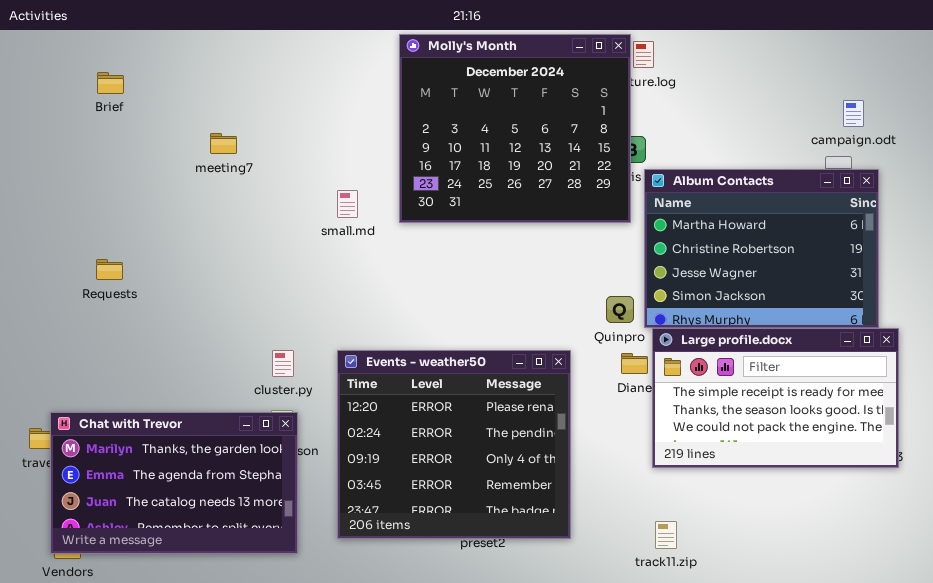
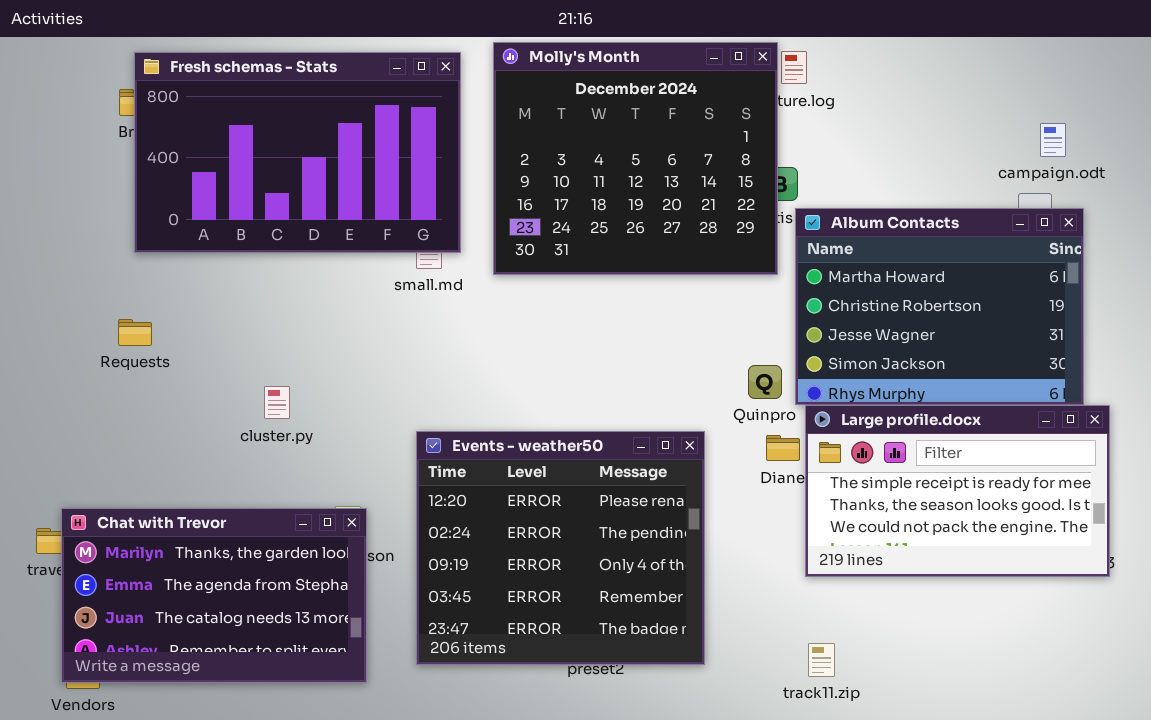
Fresh schemas - Stats: none -> [134,52,461,253], opened
cluster.py: [272,350,294,377] -> [264,386,290,419], moved

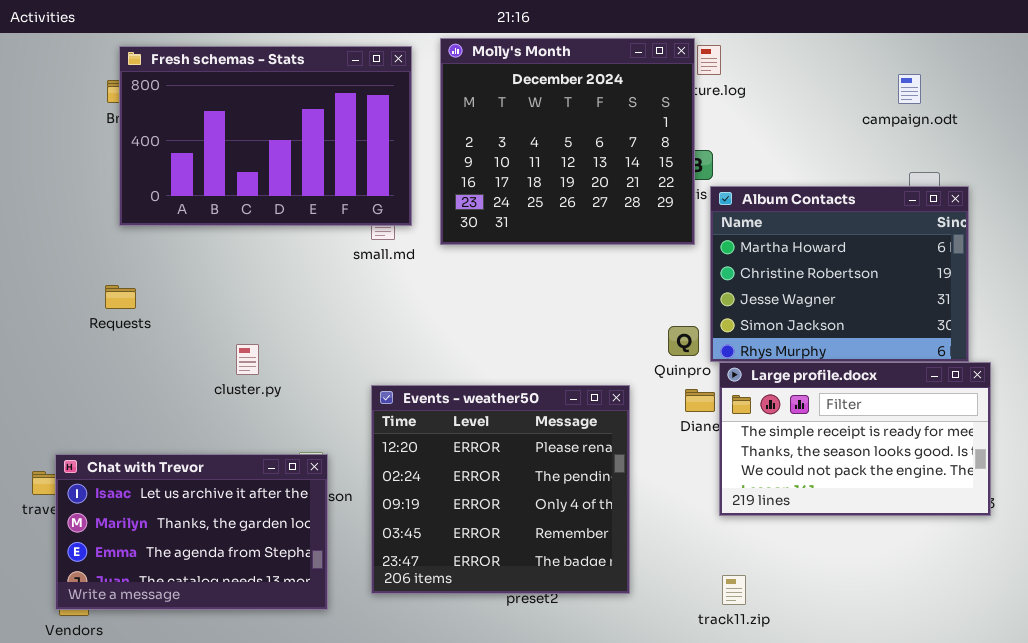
campaign.odt: [1040,123,1066,157] -> [898,74,921,104], moved
Chat with Trevor: [61,508,367,683] -> [55,454,328,610], scrolled up 1 row

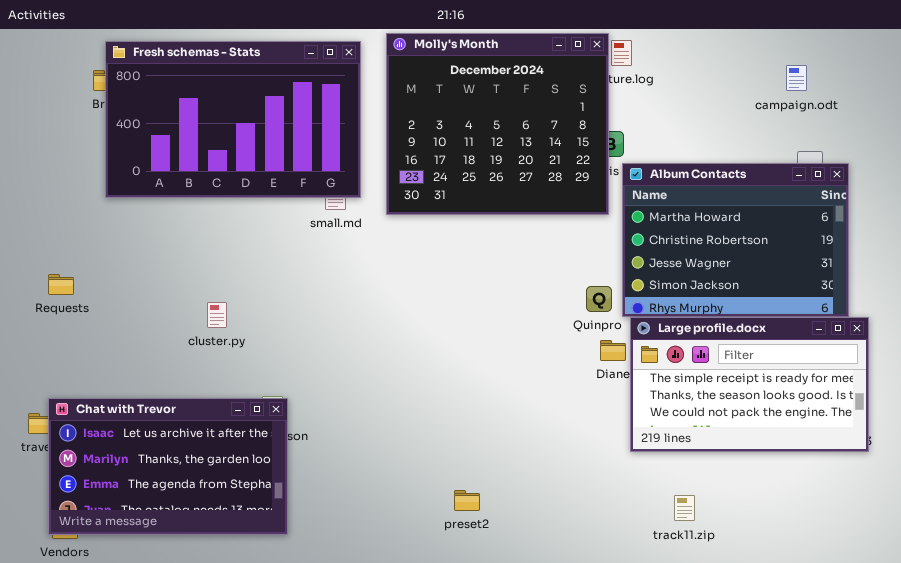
Requests: [105,285,136,309] -> [48,274,74,295], moved
Events - weather50: [371,385,630,594] -> none, closed
track11.zip: [722,575,746,605] -> [674,495,695,521], moved

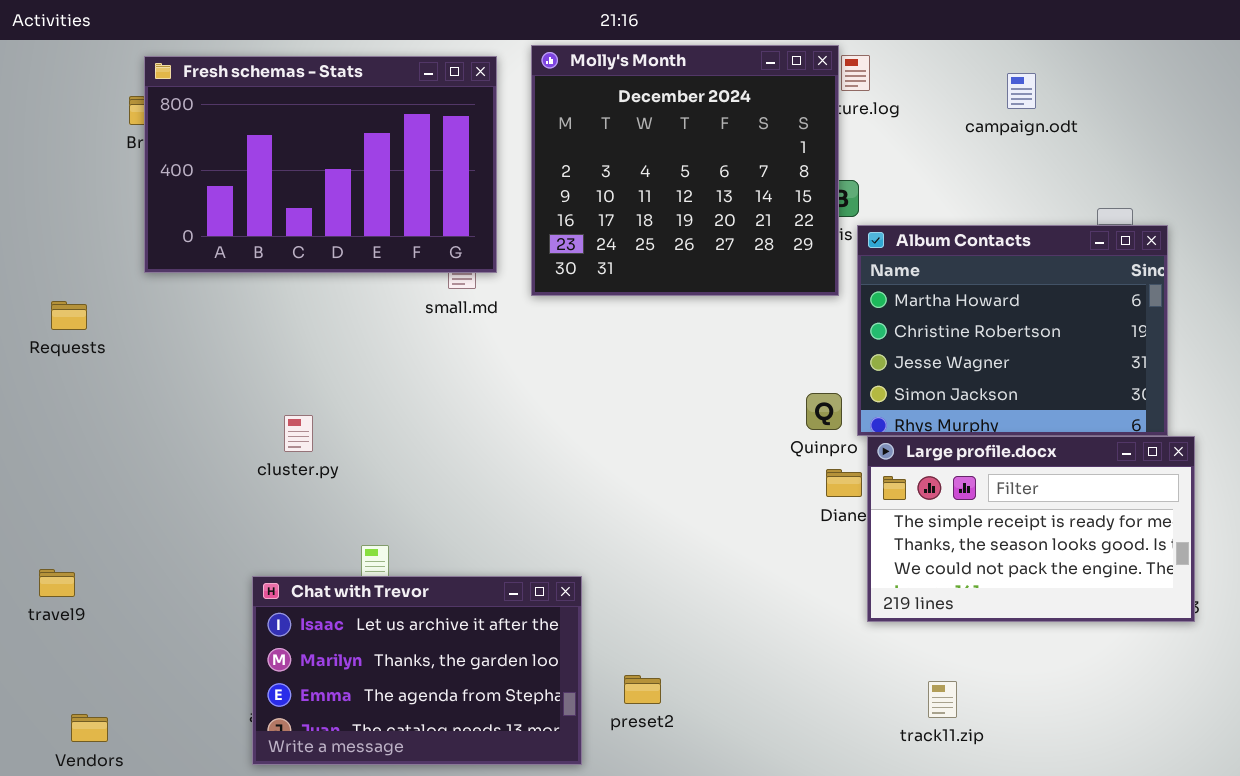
campaign.odt: [786,65,807,91] -> [1007,73,1036,109], moved
Requests: [48,274,74,295] -> [51,301,87,330], moved
Chat with Trevor: [48,398,288,535] -> [252,576,582,765], moved

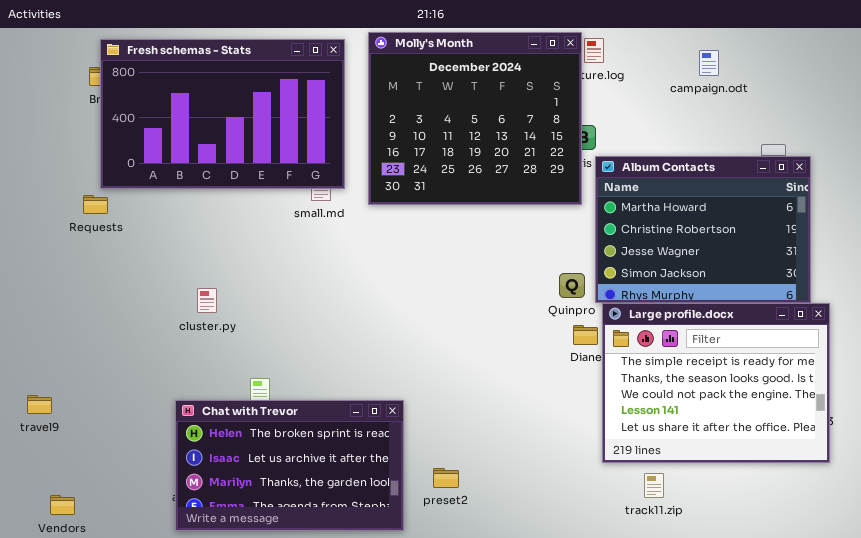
Requests: [51,301,87,330] -> [83,195,108,214], moved
Large profile.docx: [867,436,1195,622] -> [602,303,830,463], resized
Chat with Trevor: [252,576,582,765] -> [175,400,404,531], scrolled up 1 row

